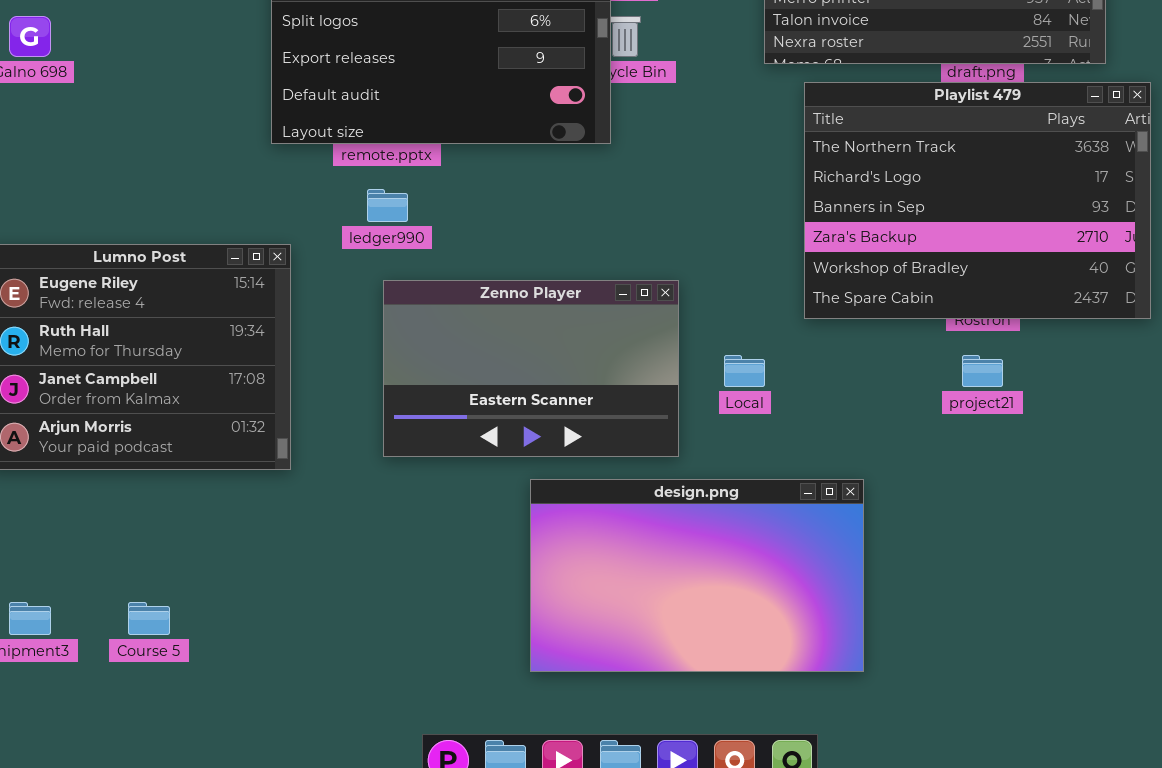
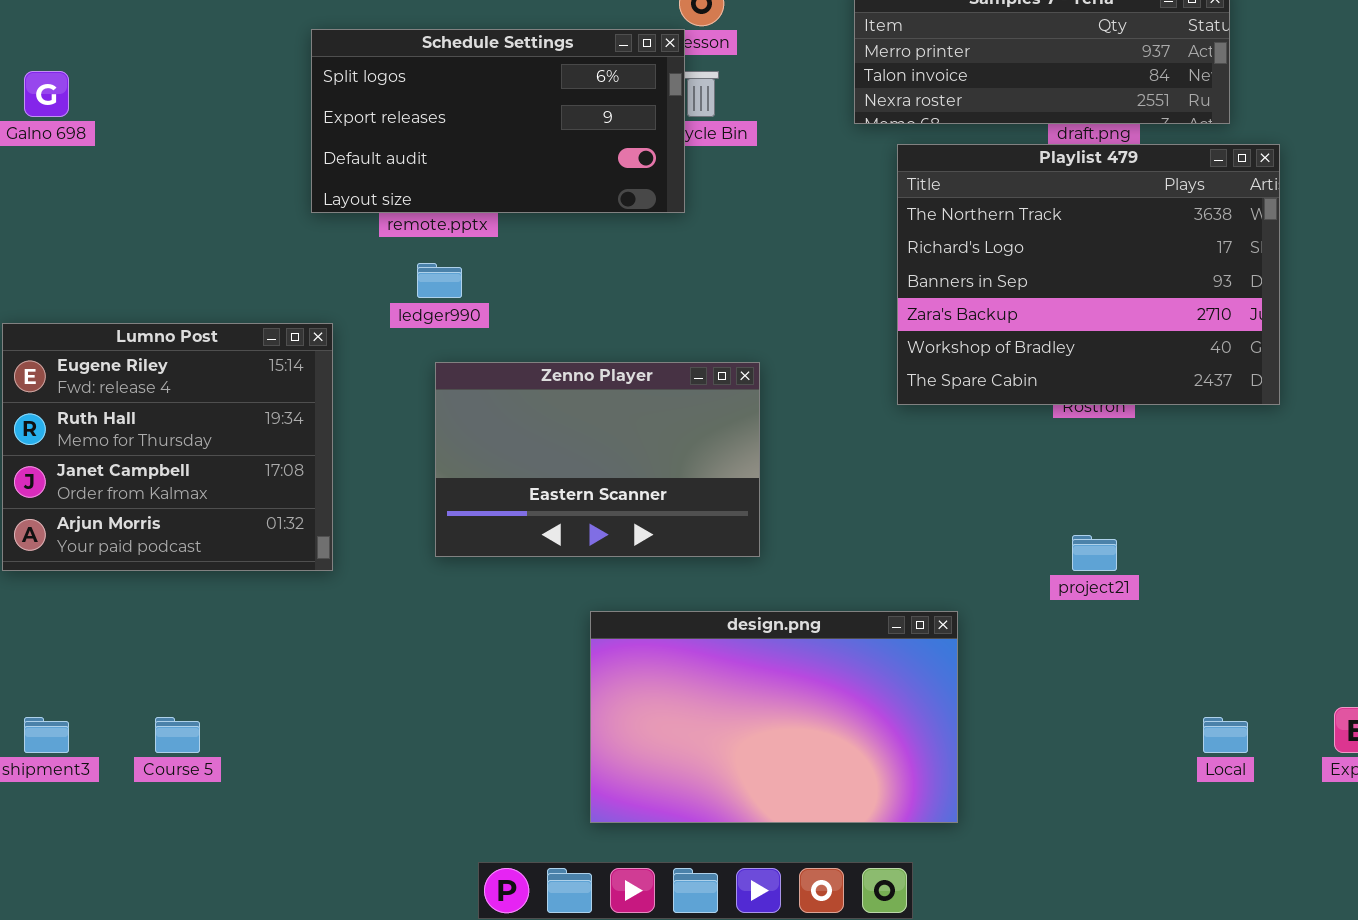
Local: [724,355,765,387] -> [1203,717,1248,753], moved
project21: [962,355,1003,387] -> [1072,535,1117,571], moved
design.png: [530,479,864,672] -> [590,611,958,823], moved

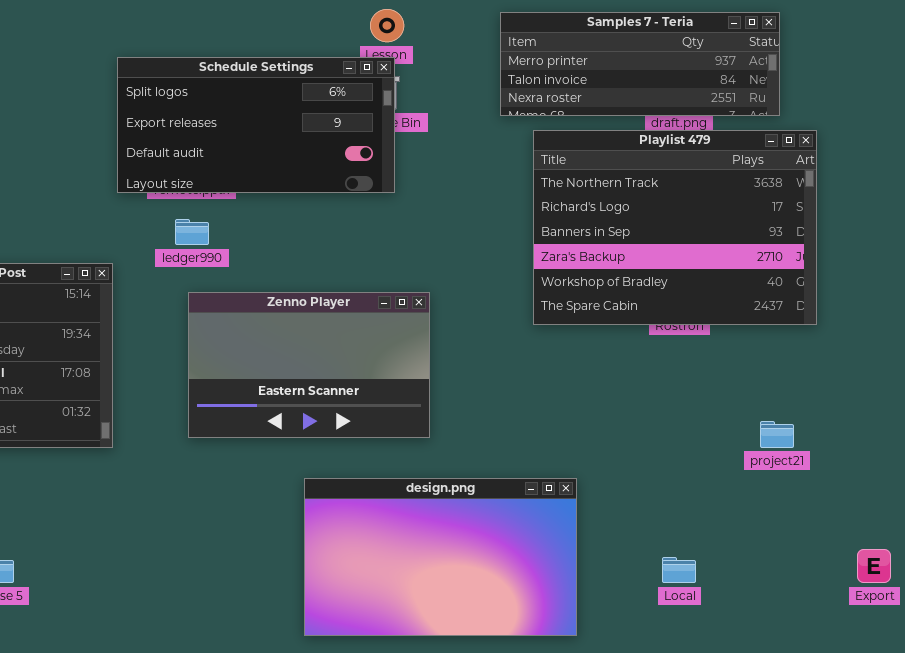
Schedule Settings: [311,29,685,213] -> [117,57,395,193], moved
project21: [1072,535,1117,571] -> [760,421,794,448], moved
Local: [1203,717,1248,753] -> [662,557,696,583], moved

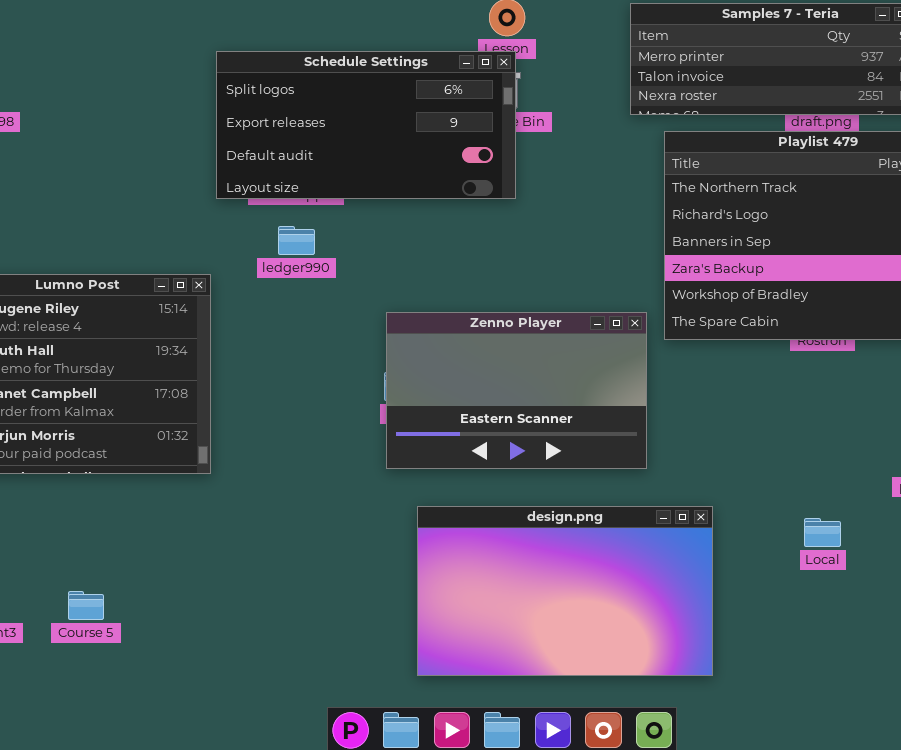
Zenno Player: [188,292,430,438] -> [386,312,647,469], moved
Local: [662,557,696,583] -> [804,518,841,547], moved

